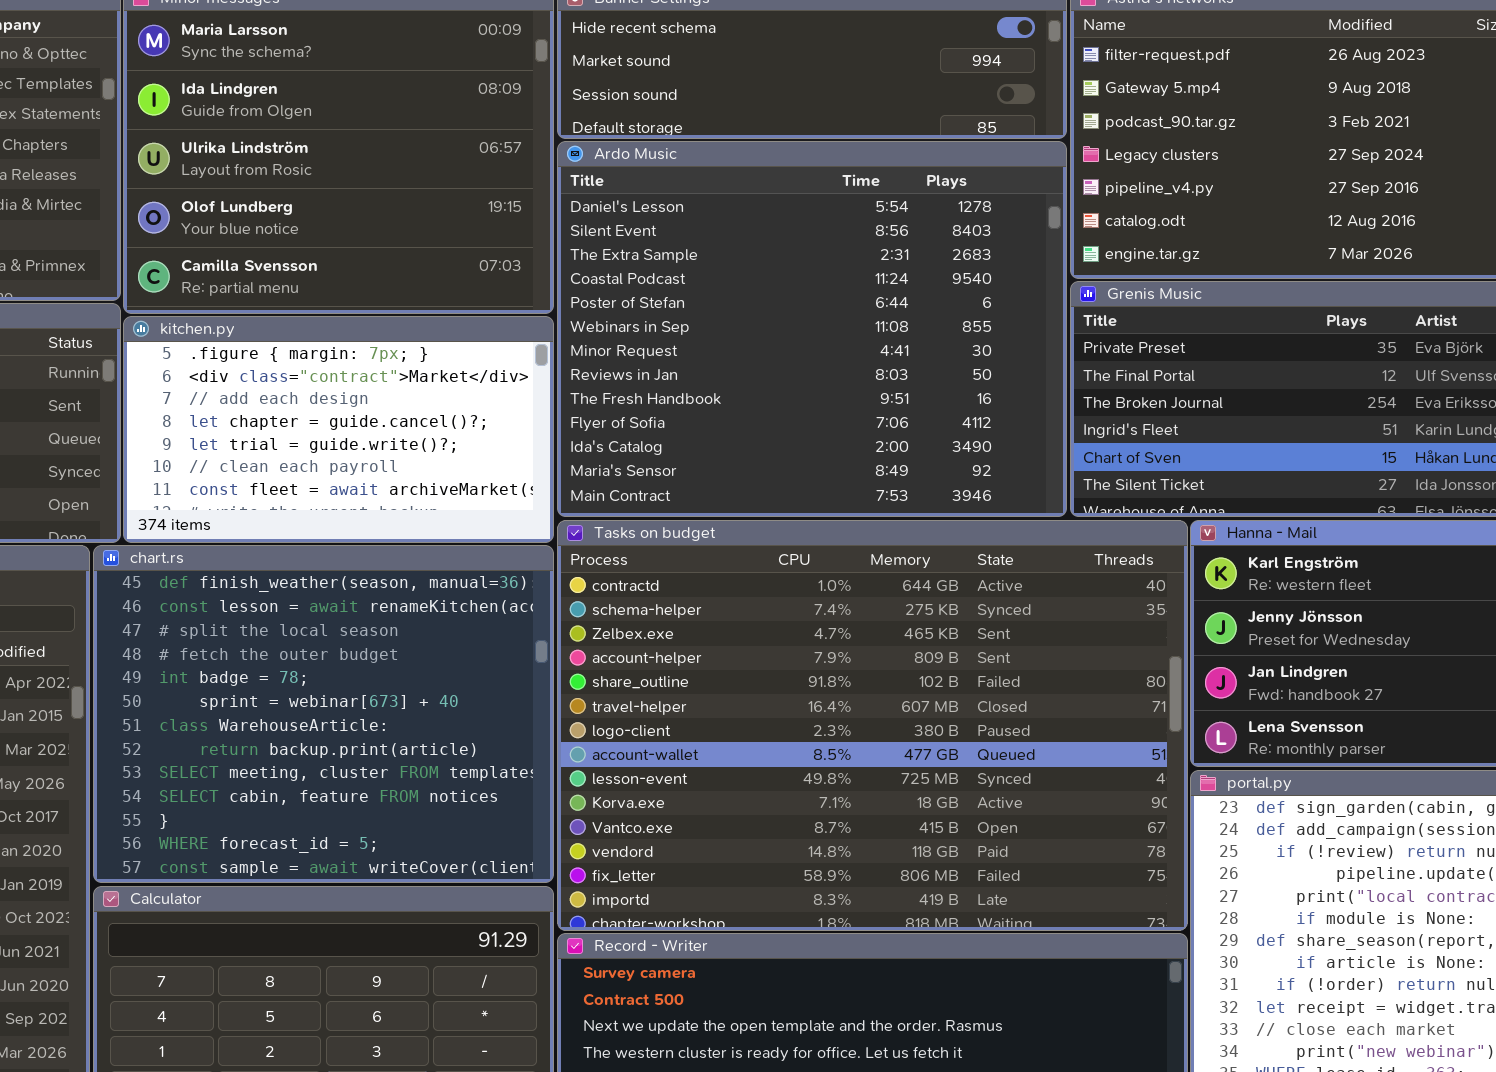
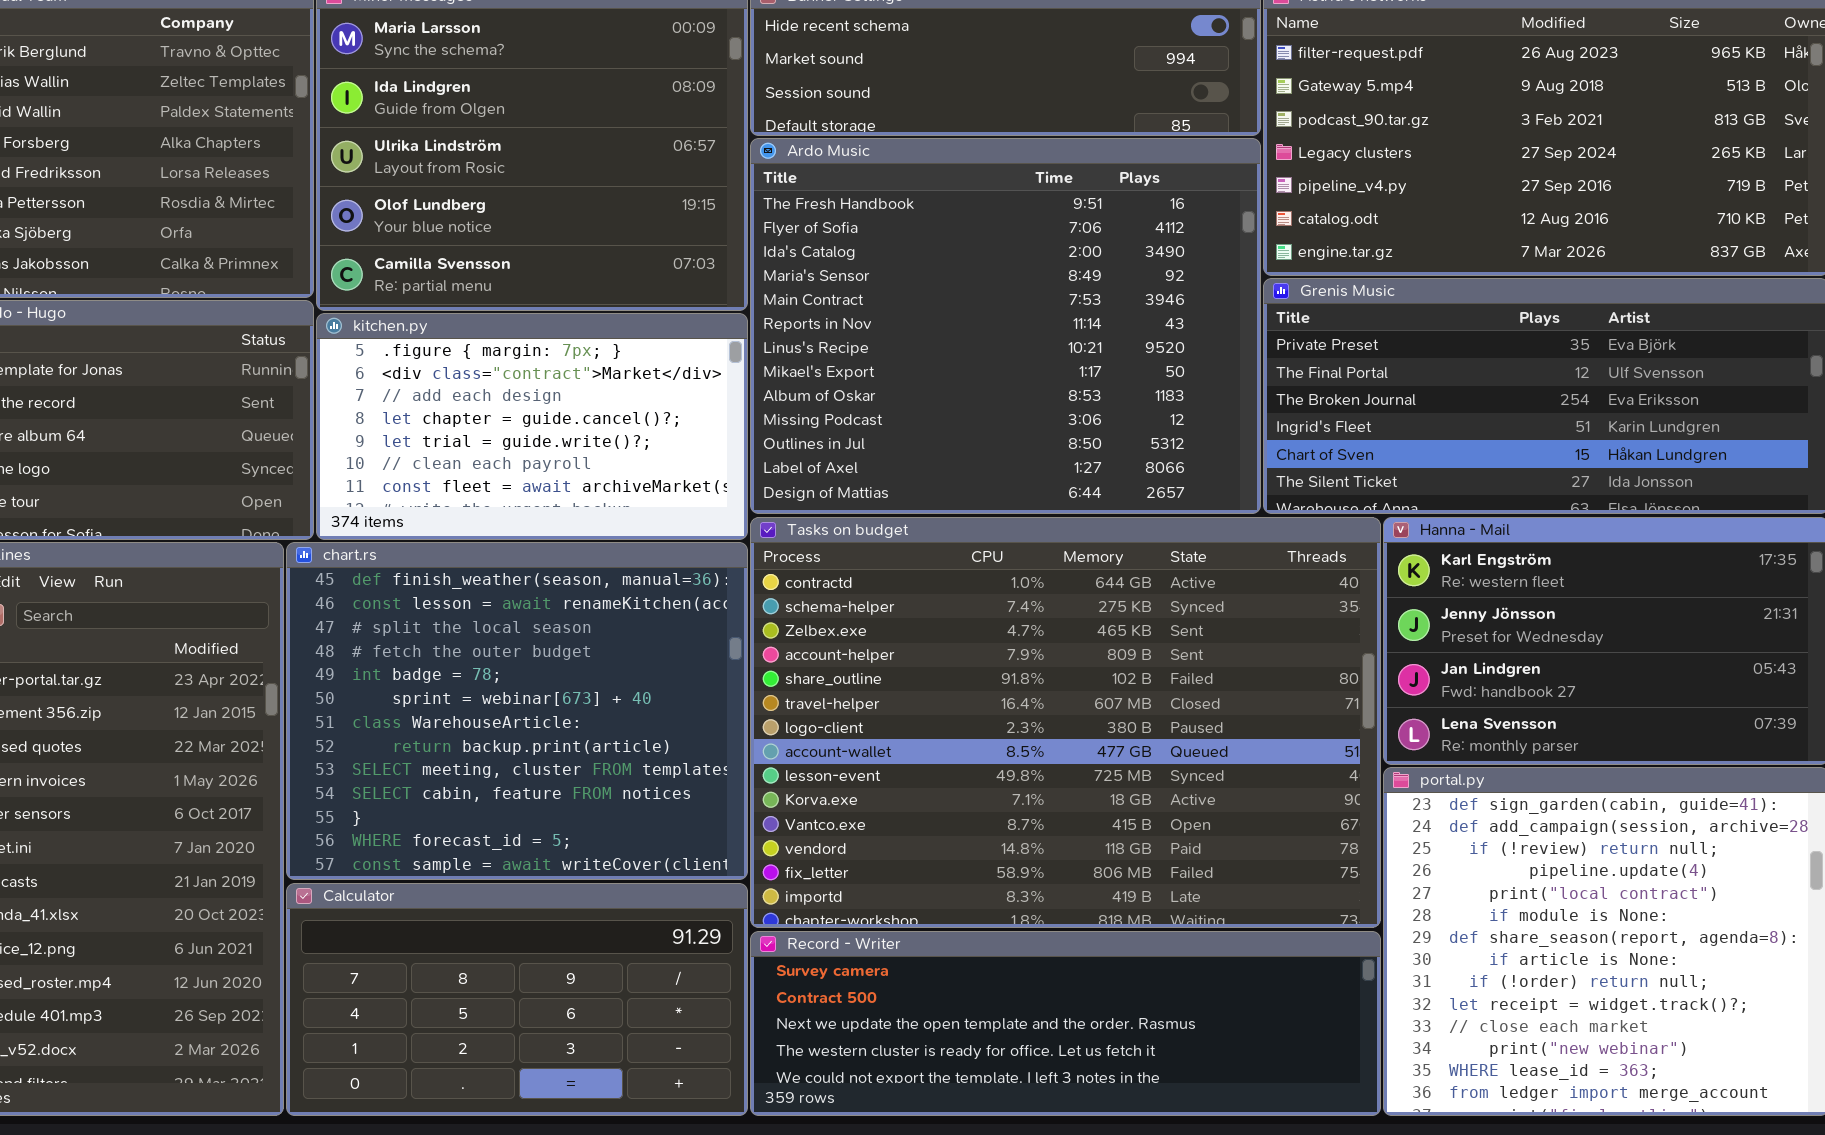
Ardo Music: [557,141,1067,517] -> [750,138,1261,514], scrolled down 8 rows

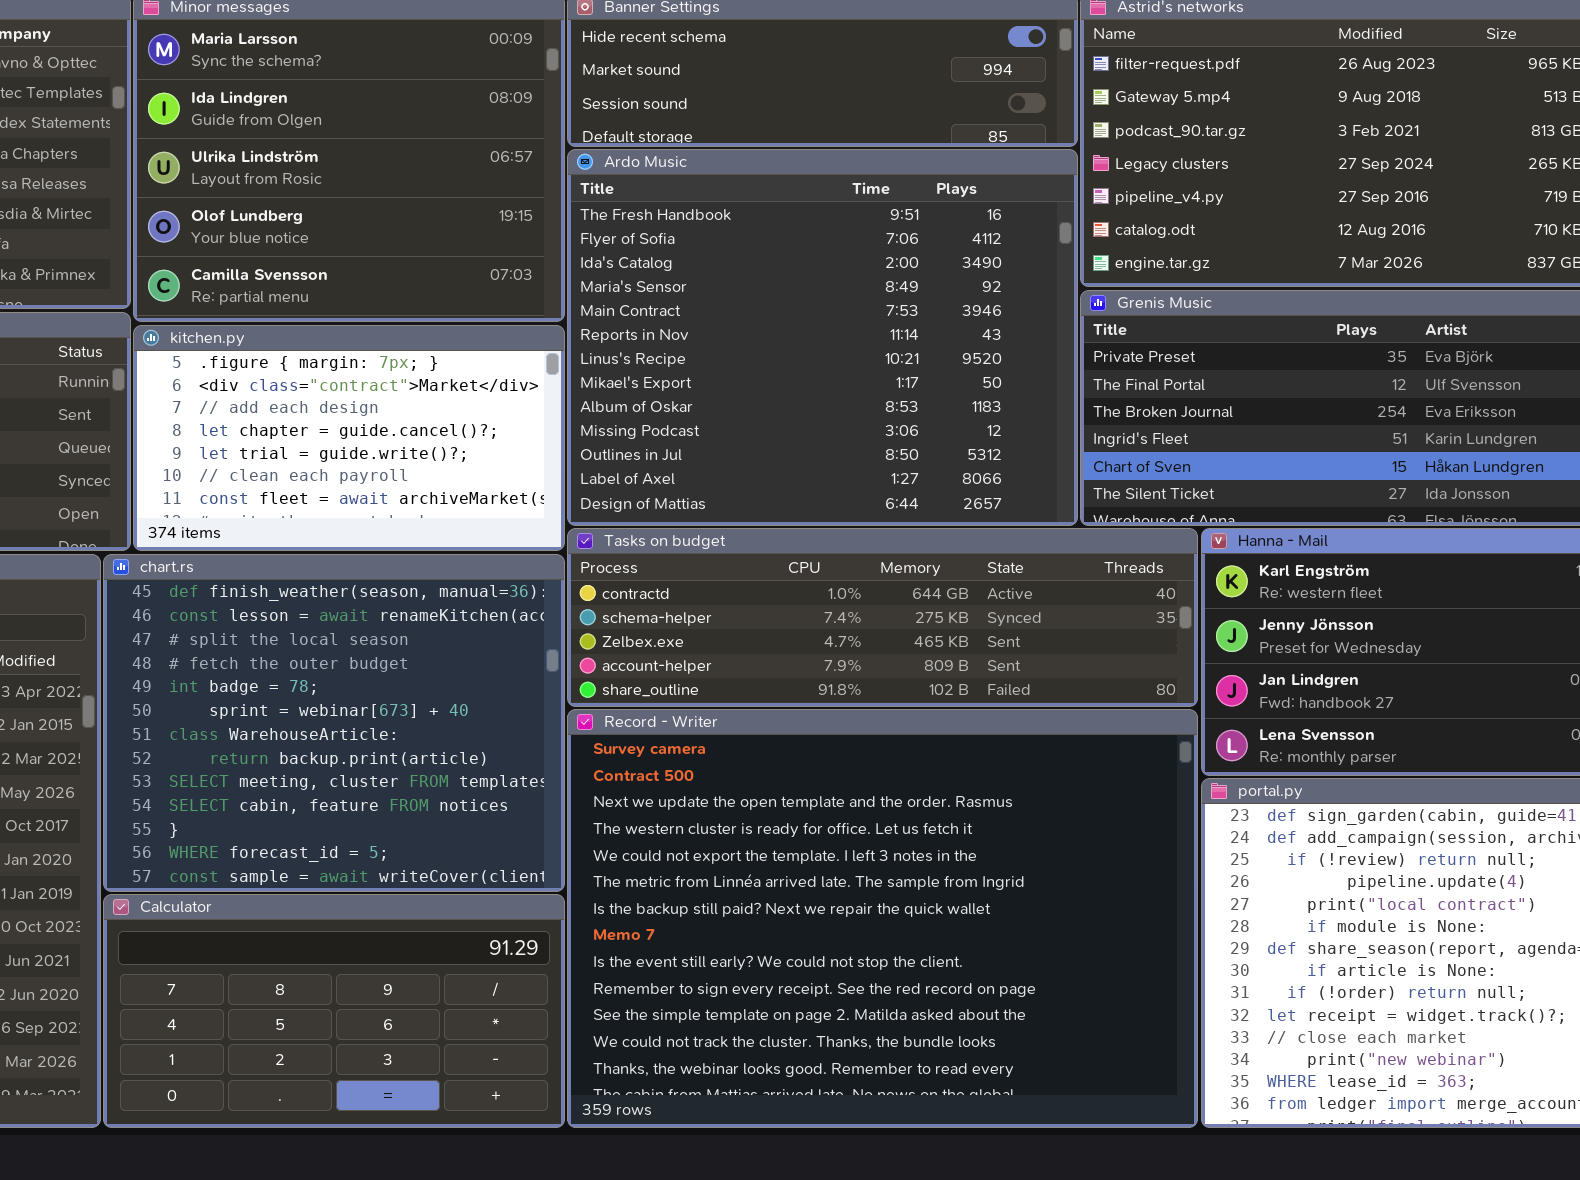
Tasks on budget: [750,517,1381,928] -> [567,528,1198,707], resized
Record - Writer: [750,931,1381,1116] -> [567,709,1198,1128], resized

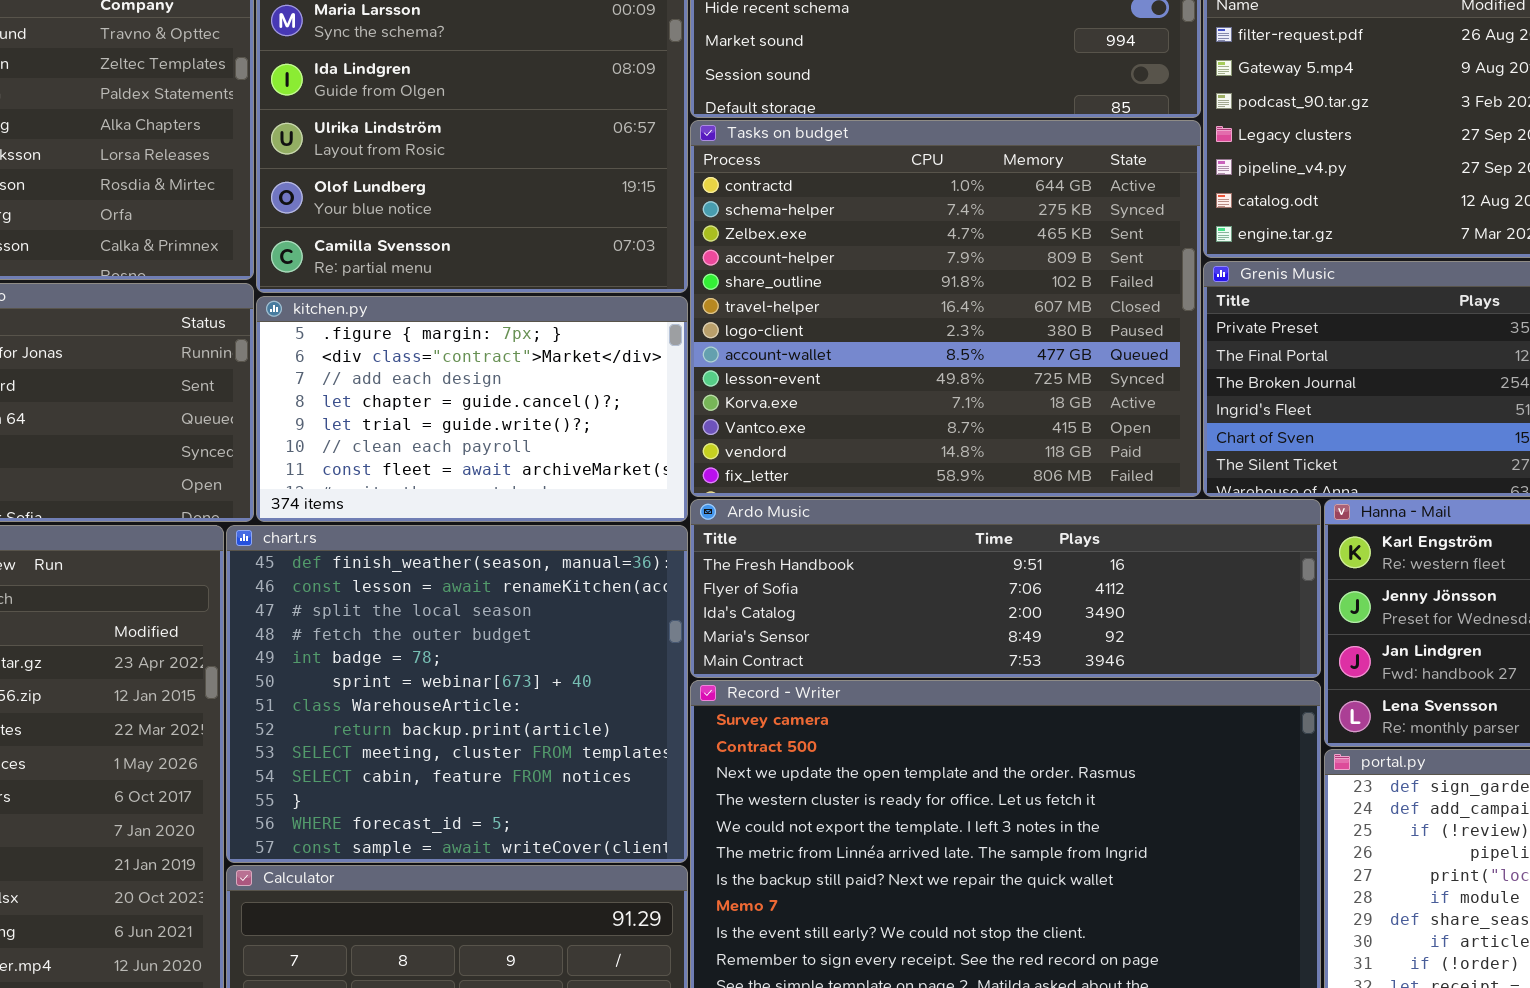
Ardo Music: [567,149,1078,526] -> [690,499,1321,678], moved, resized
Tasks on budget: [567,528,1198,707] -> [690,120,1201,497], moved, resized

